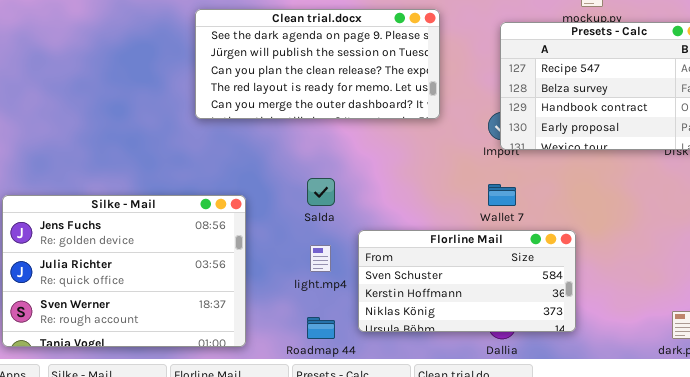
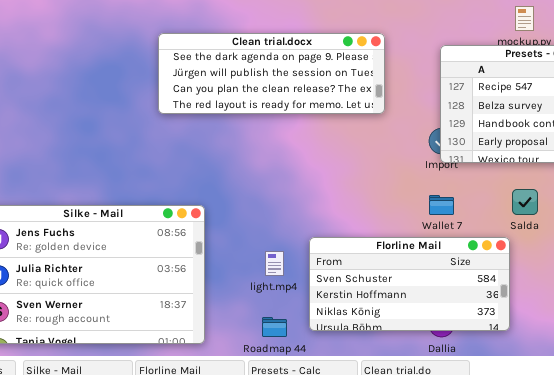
Clean trial.docx: [195,9,440,119] -> [158,33,385,114], resized
Salda: [307,178,335,206] -> [512,189,538,215], moved

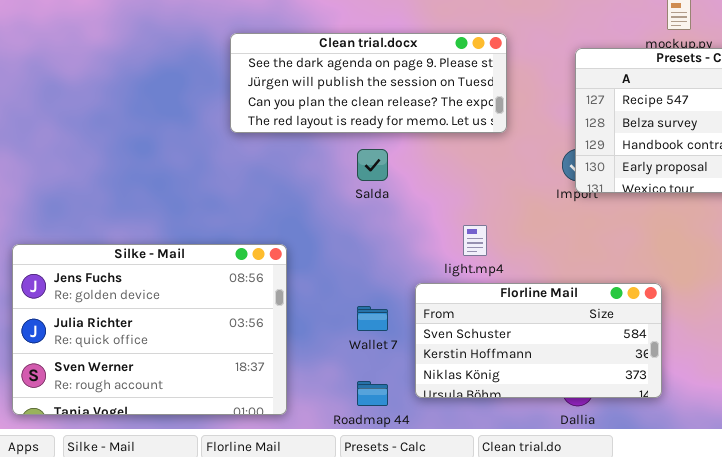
Salda: [512,189,538,215] -> [357,149,388,181], moved
Wallet 7: [429,195,454,215] -> [357,306,388,331], moved
light.mp4: [265,251,284,276] -> [463,225,487,256], moved

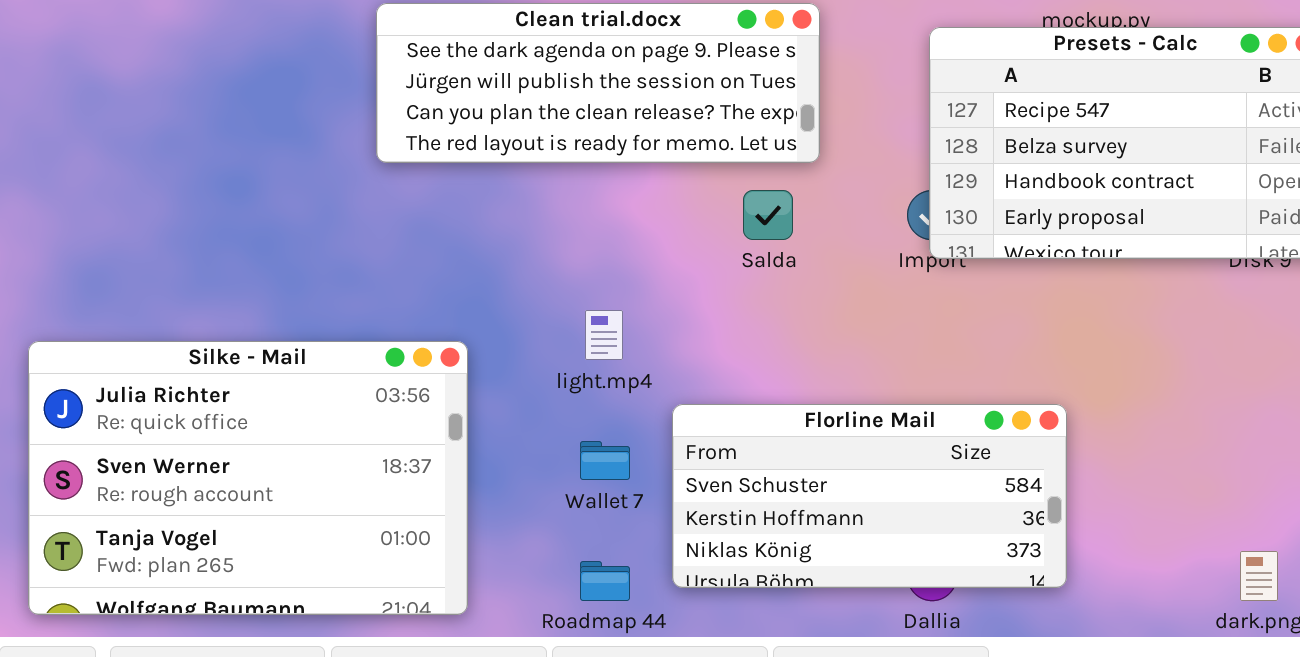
Salda: [357,149,388,181] -> [743,190,793,240], moved
light.mp4: [463,225,487,256] -> [585,310,623,360], moved
Silke - Mail: [12,244,287,415] -> [28,341,468,615], scrolled down 1 row

